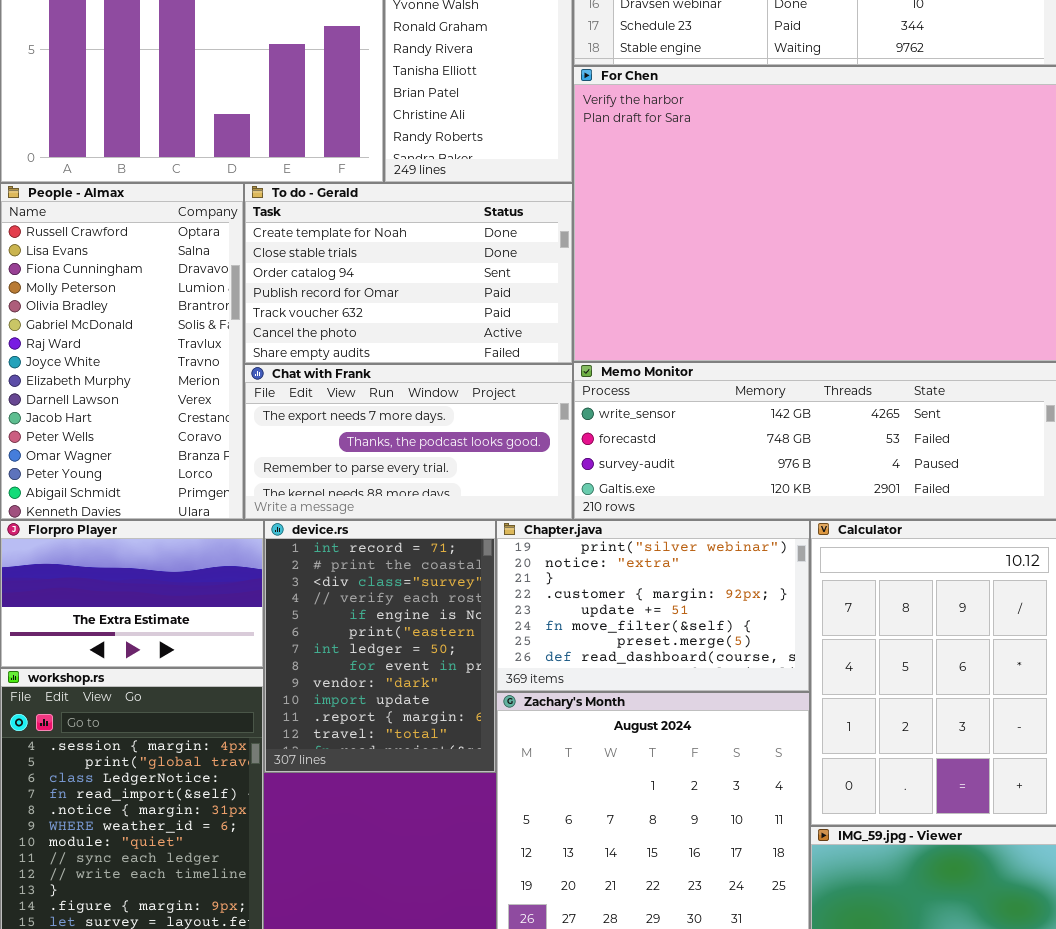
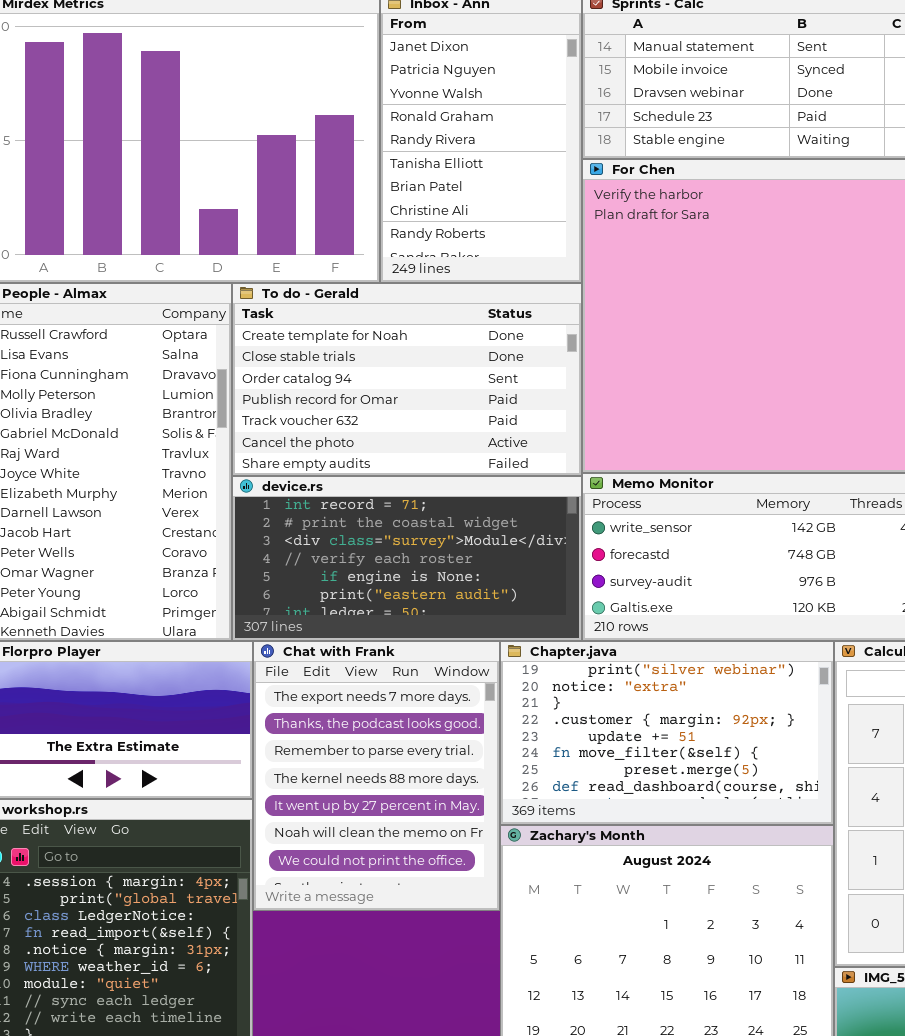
Chat with Frank: [244,364,573,520] -> [253,641,500,911], moved, resized
device.rs: [264,520,496,773] -> [232,476,582,641], moved, resized

